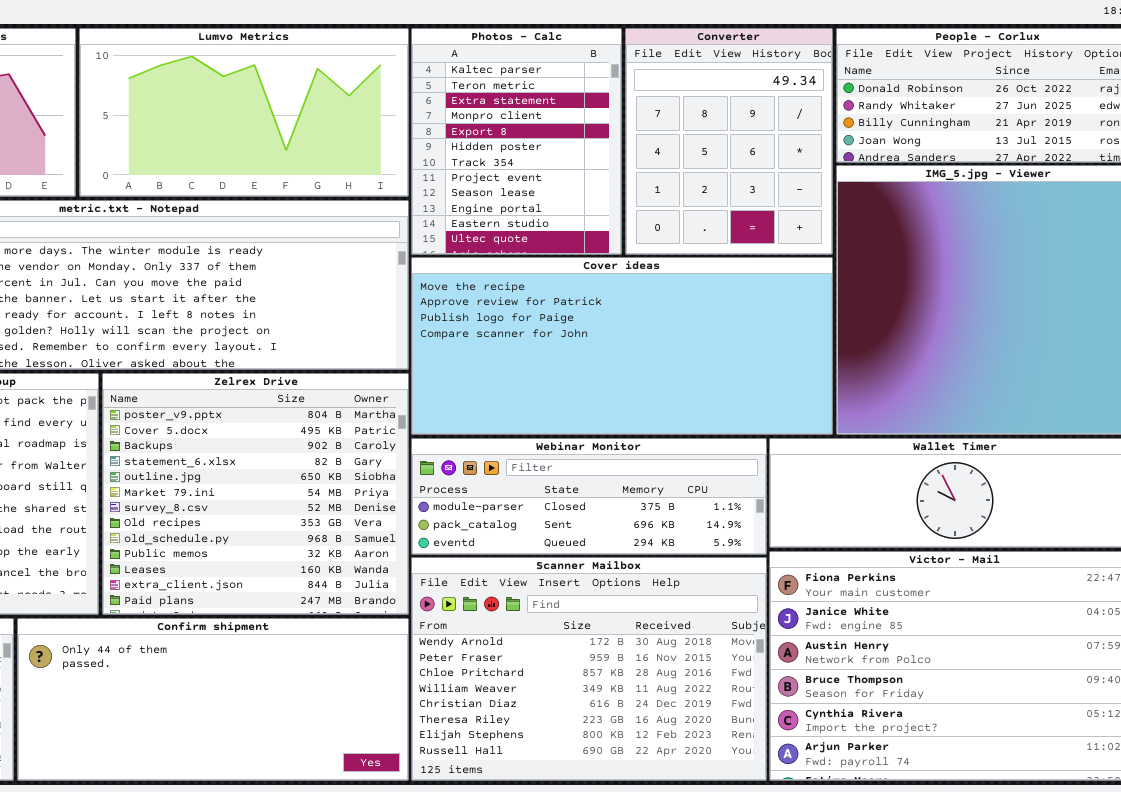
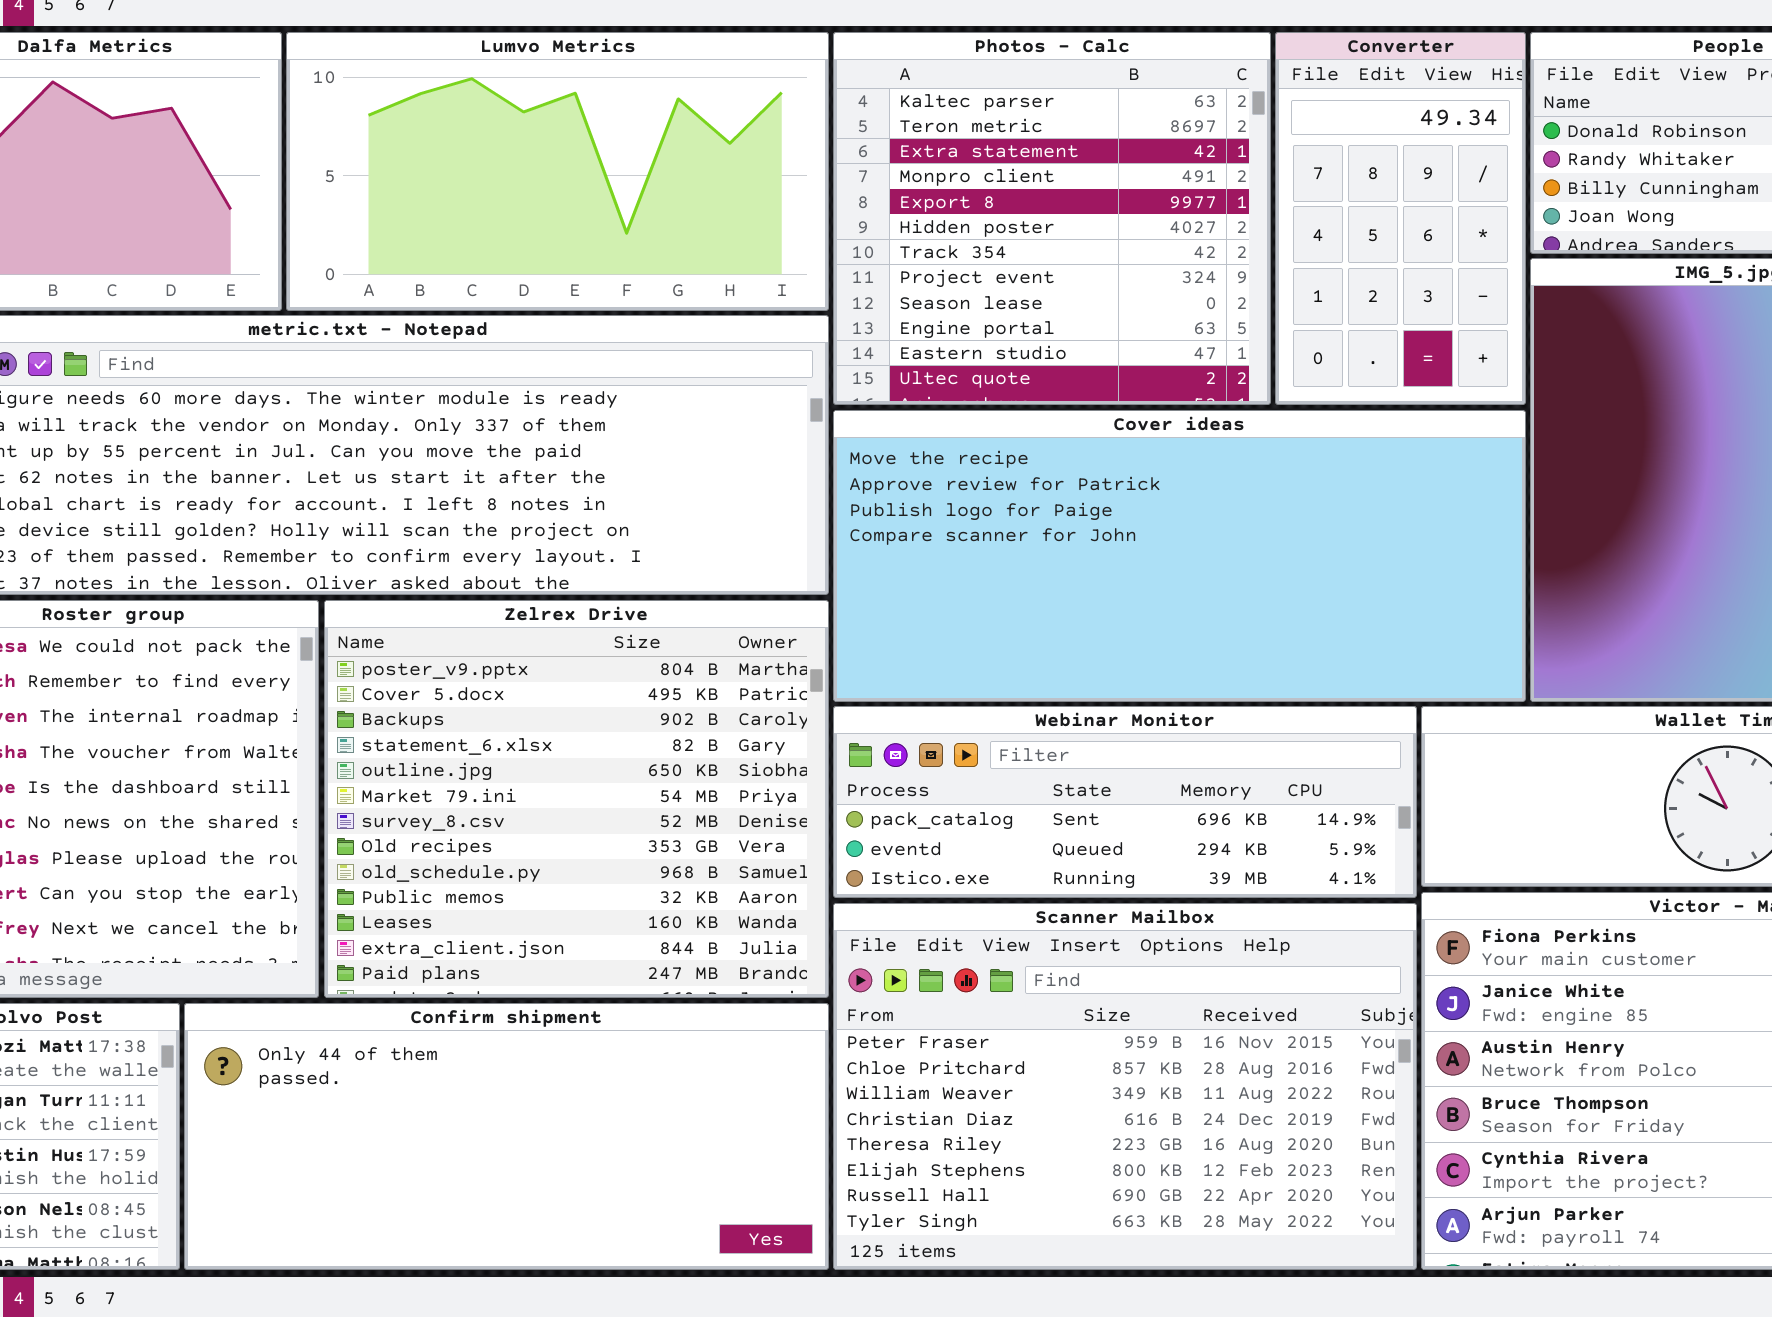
Photos - Calc: [411,28,622,255] -> [833,32,1271,405], resized
Converter: [625,28,833,255] -> [1275,32,1526,405], resized
Webinar Monitor: [411,438,767,555] -> [833,706,1417,898], scrolled down 1 row
Scanner Mailbox: [411,557,767,781] -> [833,903,1417,1270], scrolled down 1 row

